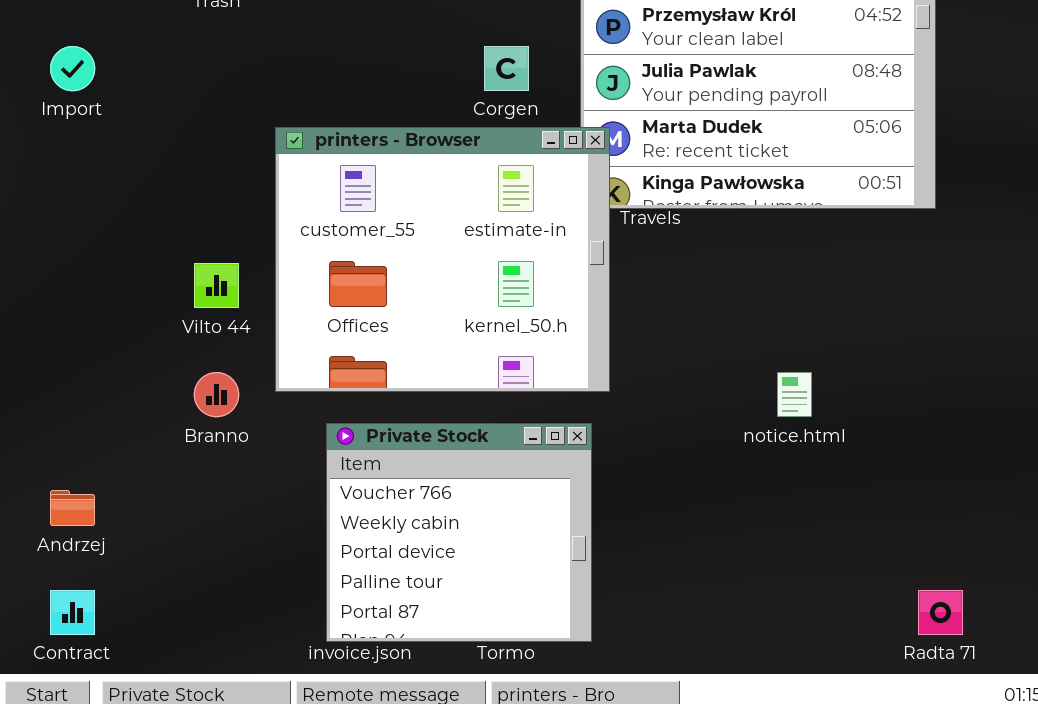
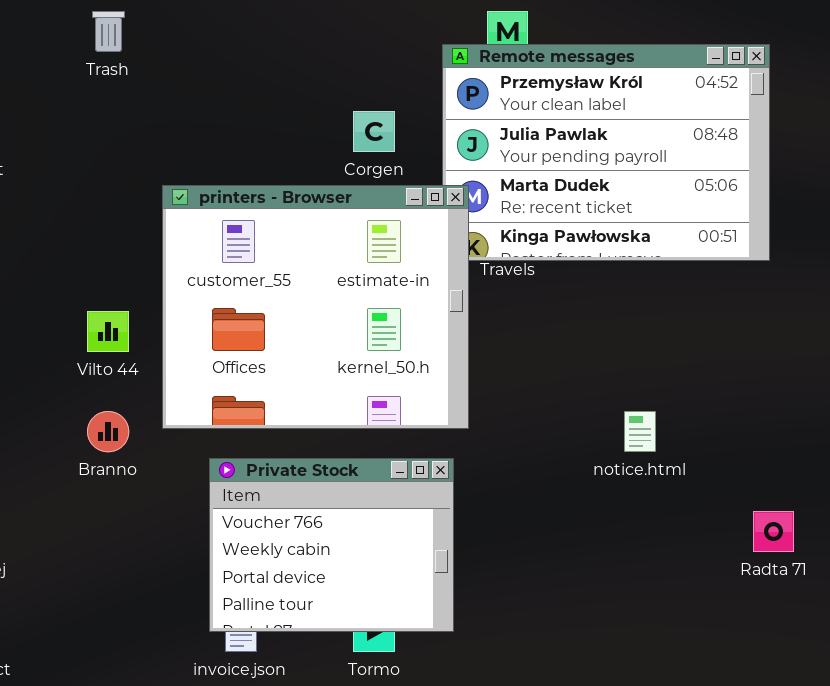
Private Stock: [326,423,592,642] -> [209,458,454,632], resized
Radta 71: [918,590,963,635] -> [753,511,794,552], moved

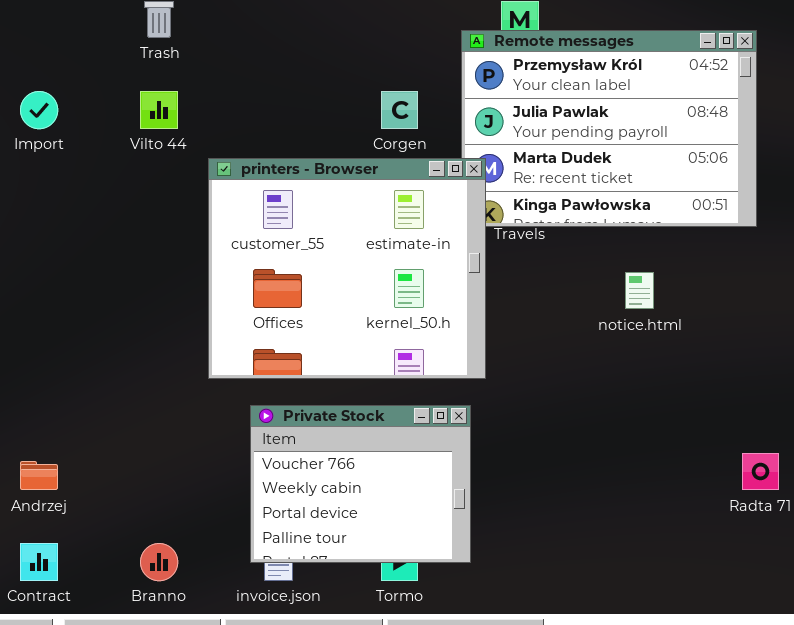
Vilto 44: [87,311,129,352] -> [140,91,178,129], moved
Branno: [87,411,129,452] -> [140,543,178,581], moved
notice.html: [624,411,656,452] -> [625,272,654,309], moved

